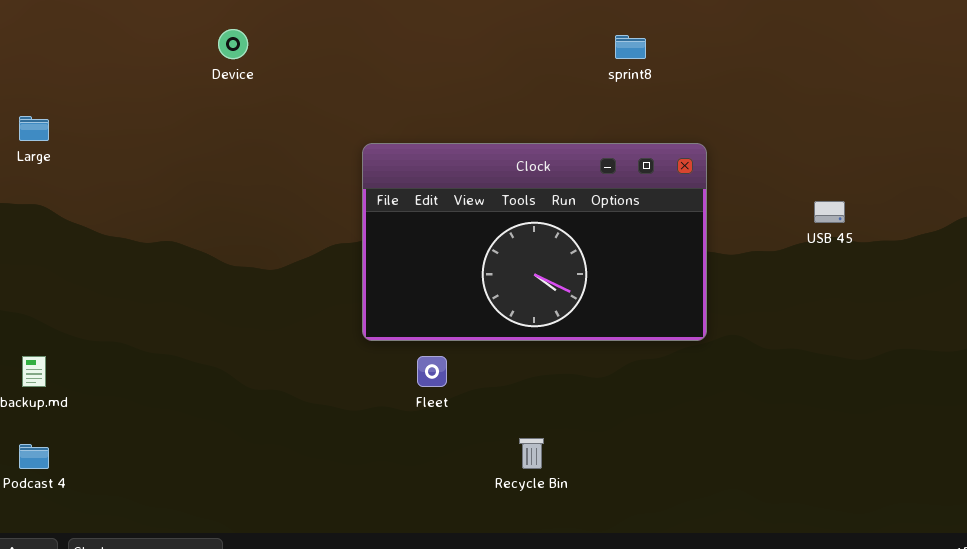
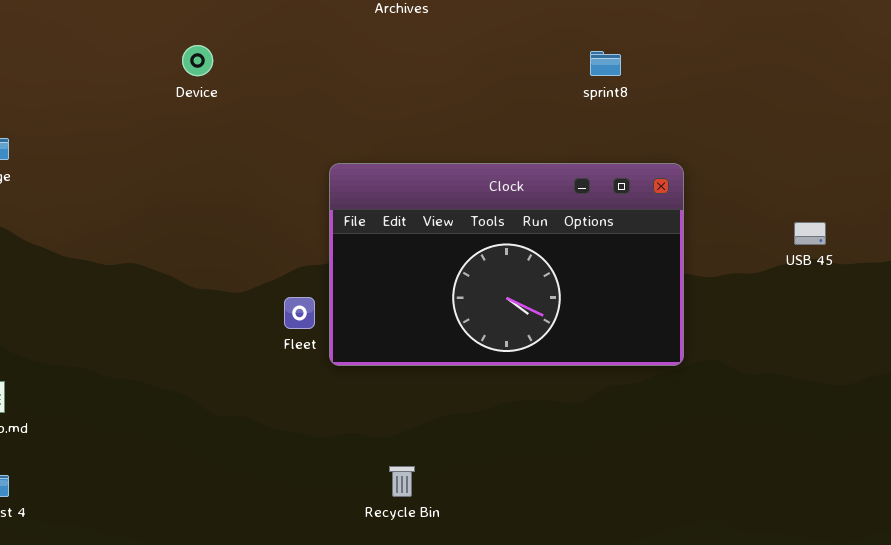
Fleet: [417,356,447,387] -> [284,297,315,329], moved
Recycle Bin: [519,438,544,469] -> [389,466,415,497], moved

